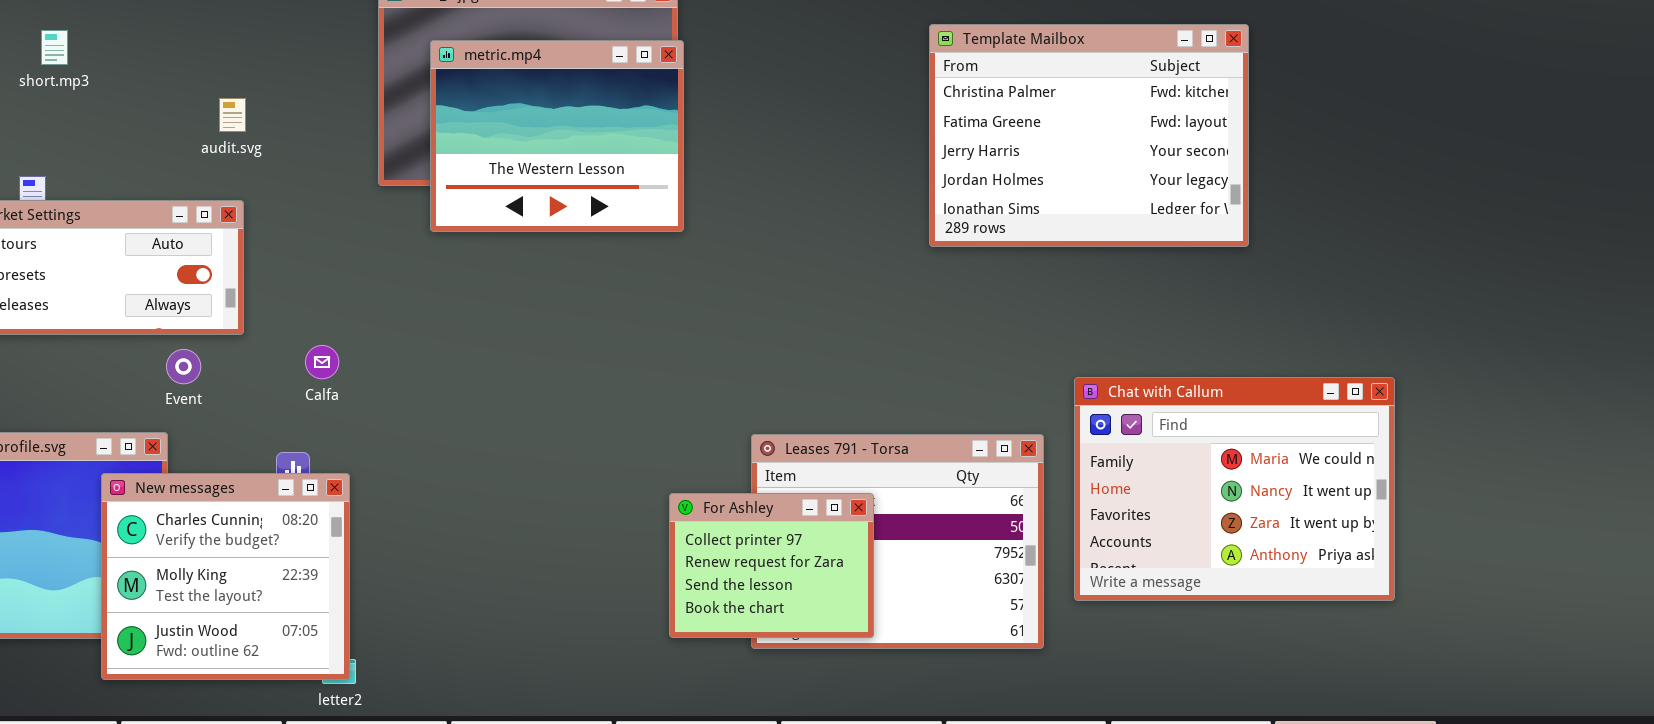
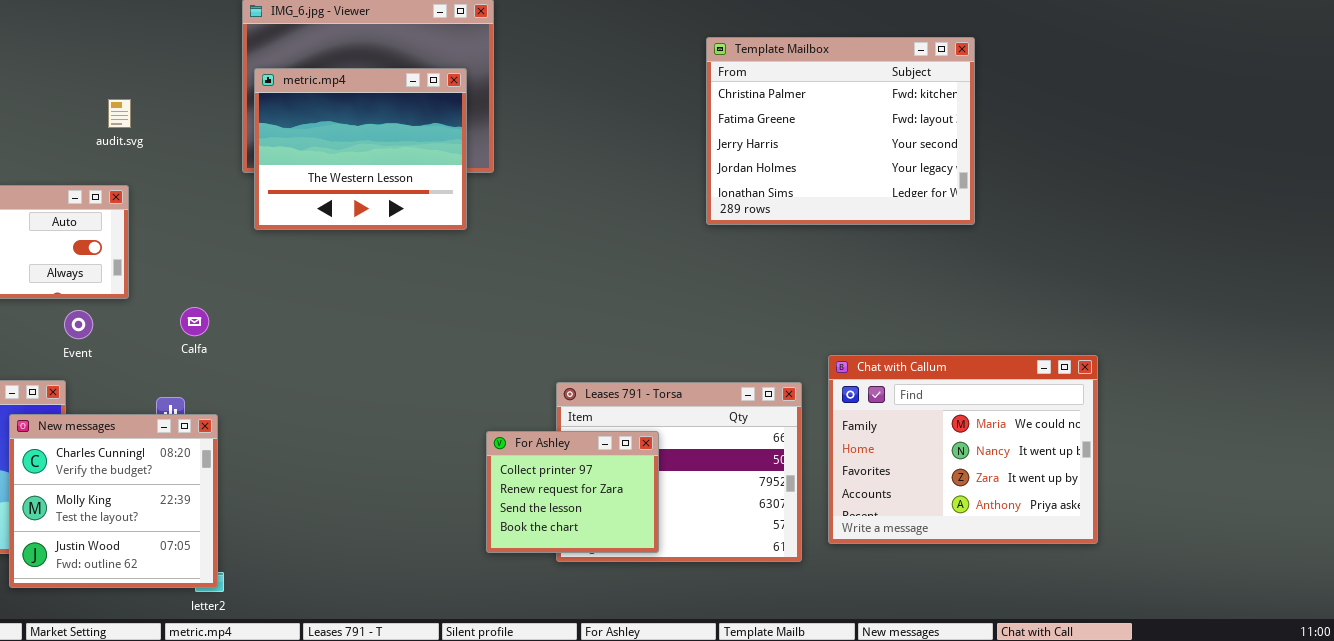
metric.mp4: [430,40,684,232] -> [254,68,467,230], moved
Chat with Callum: [1074,377,1395,601] -> [828,355,1098,544], moved

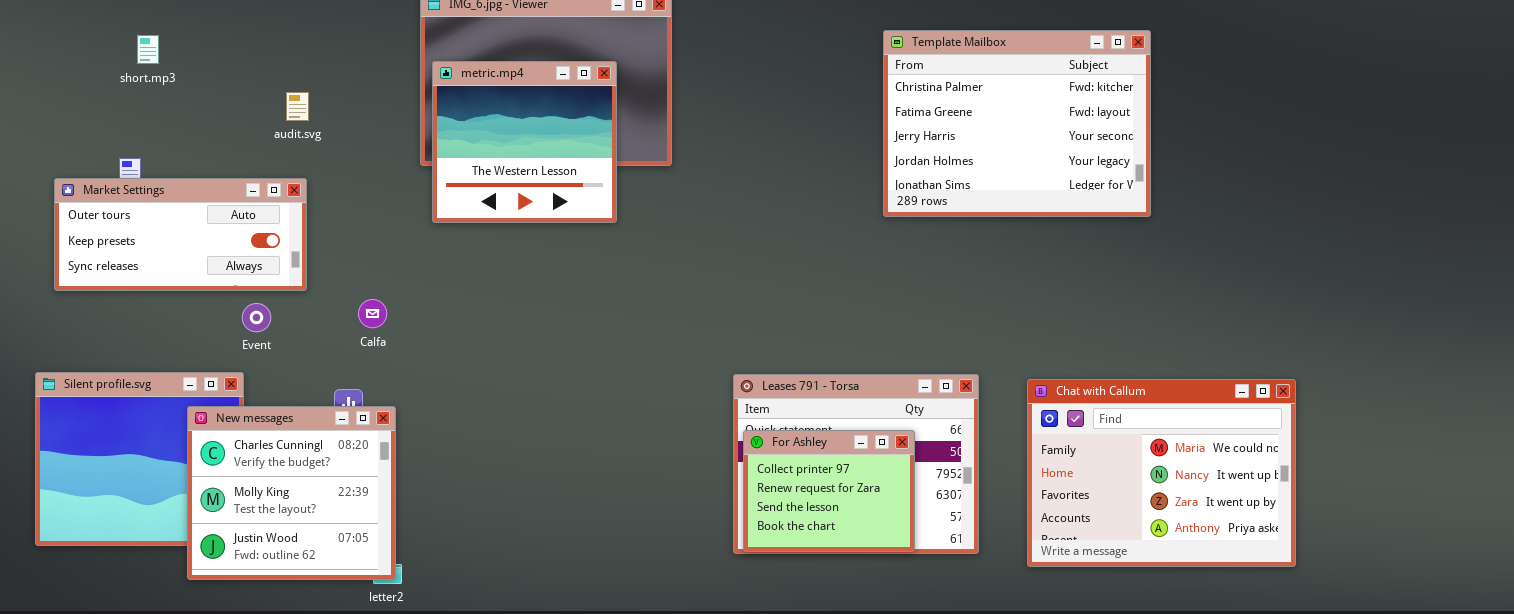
metric.mp4: [254,68,467,230] -> [432,61,617,223], resized
Chat with Callum: [828,355,1098,544] -> [1027,379,1296,567], moved
For Ashley: [486,431,659,553] -> [743,430,915,552], moved

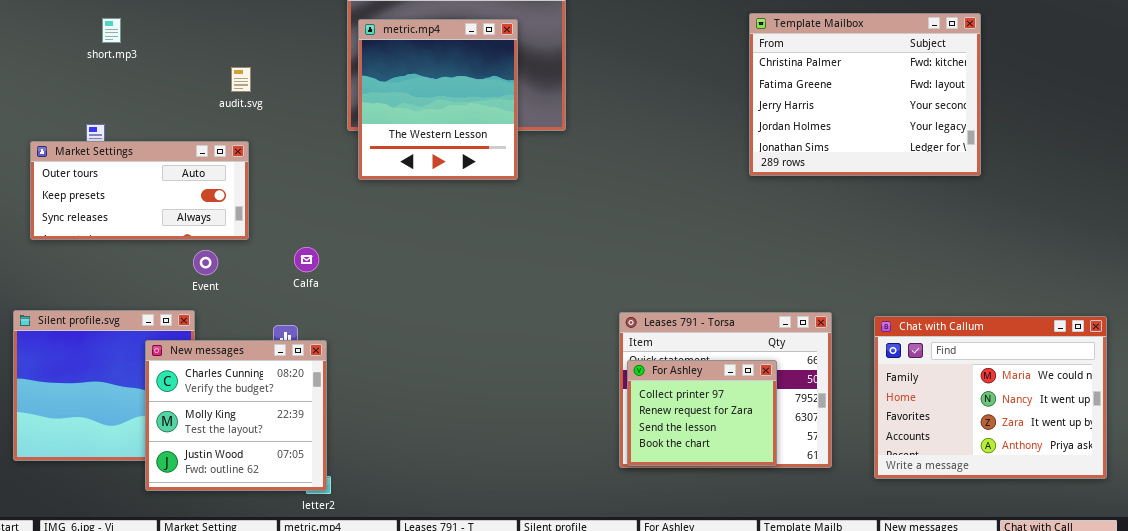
metric.mp4: [432,61,617,223] -> [358,19,518,180], resized

